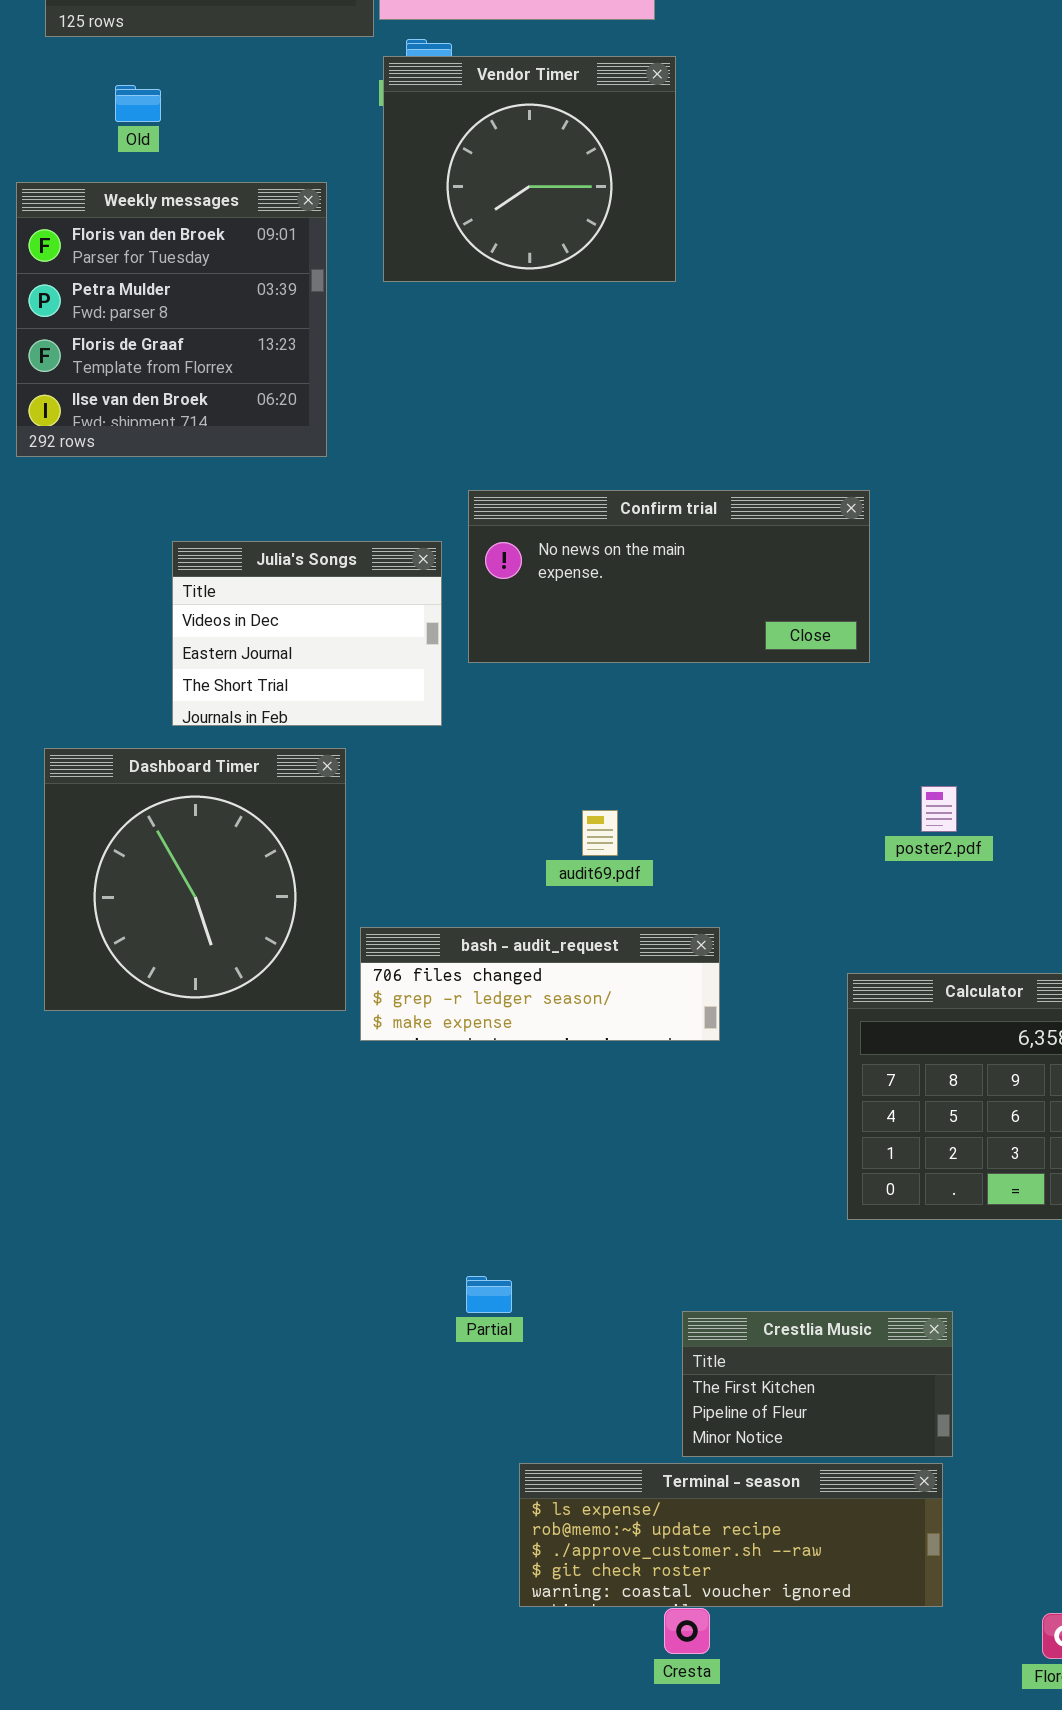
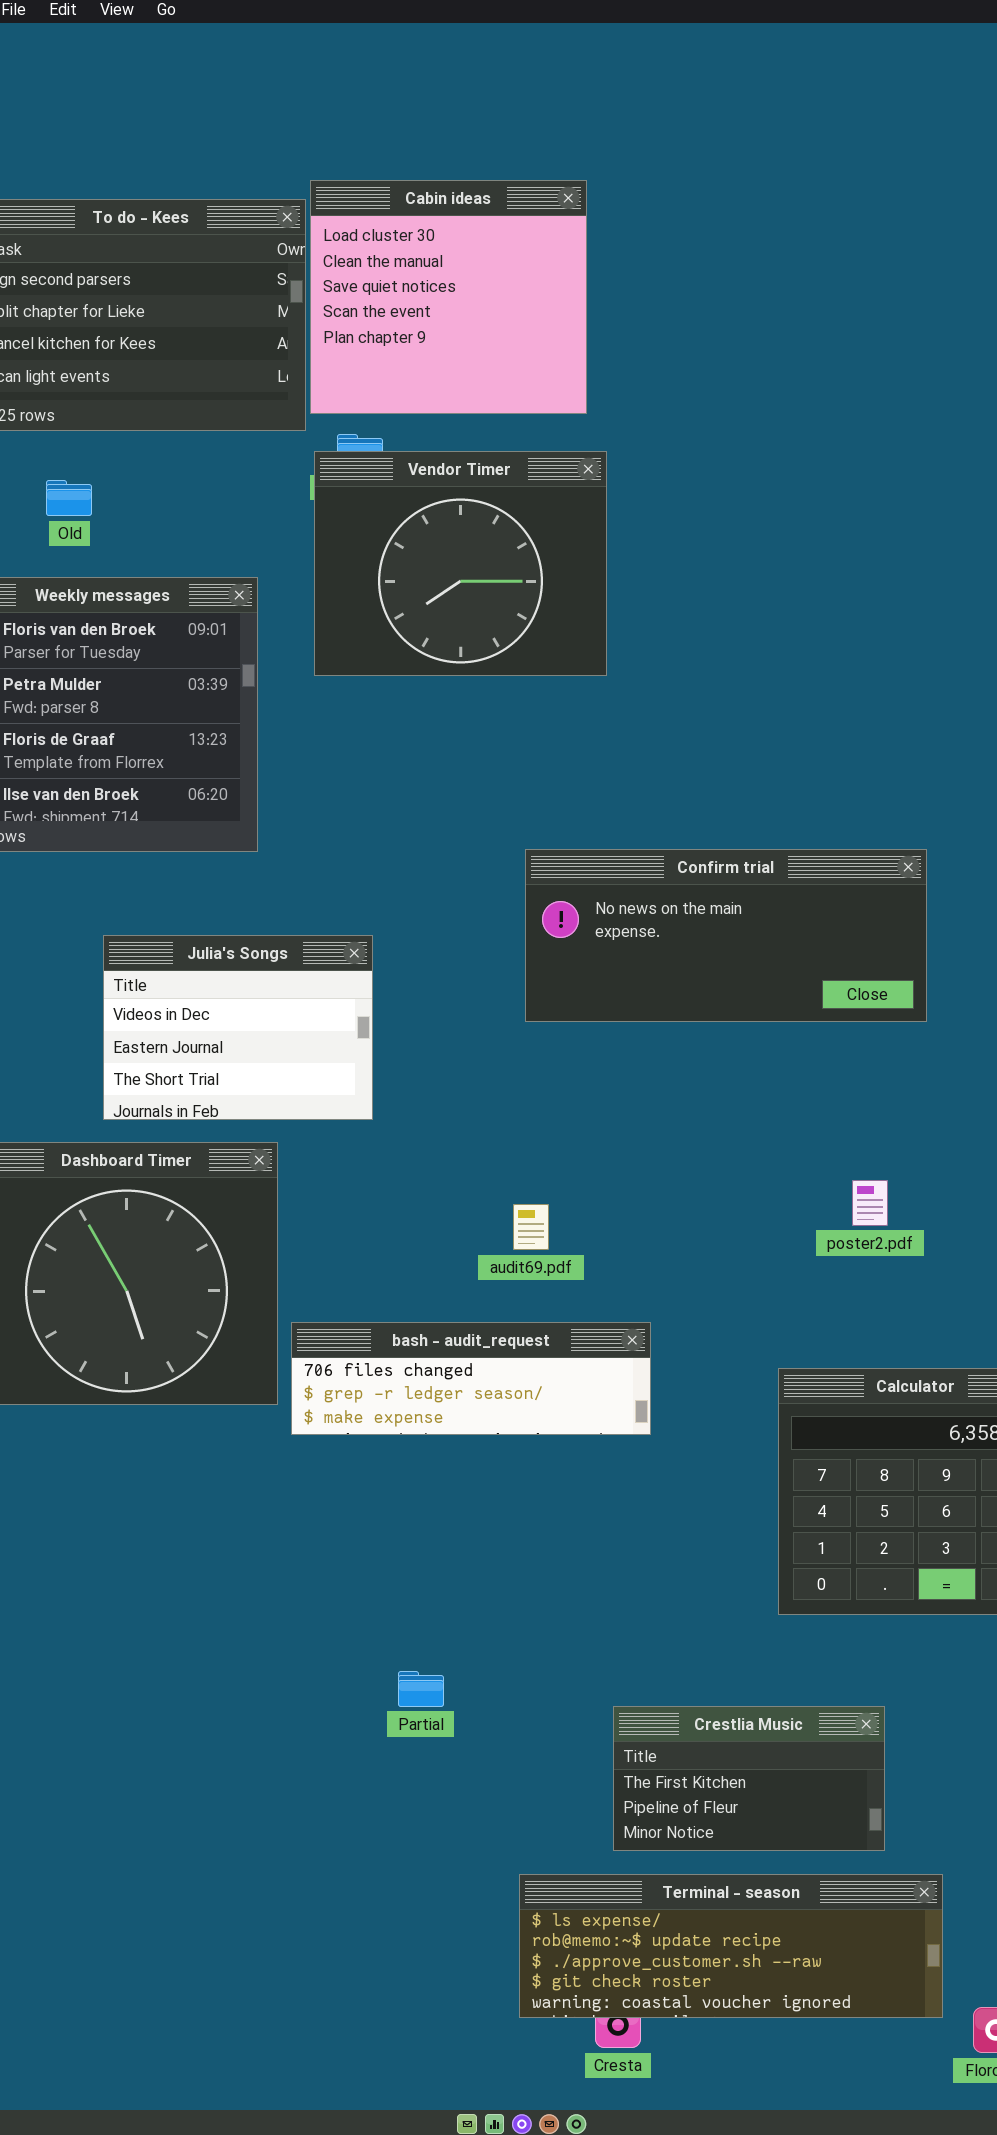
Confirm trial: [468,490,870,663] -> [525,849,927,1022], moved
Terminal - season: [519,1463,943,1607] -> [519,1874,943,2018], moved

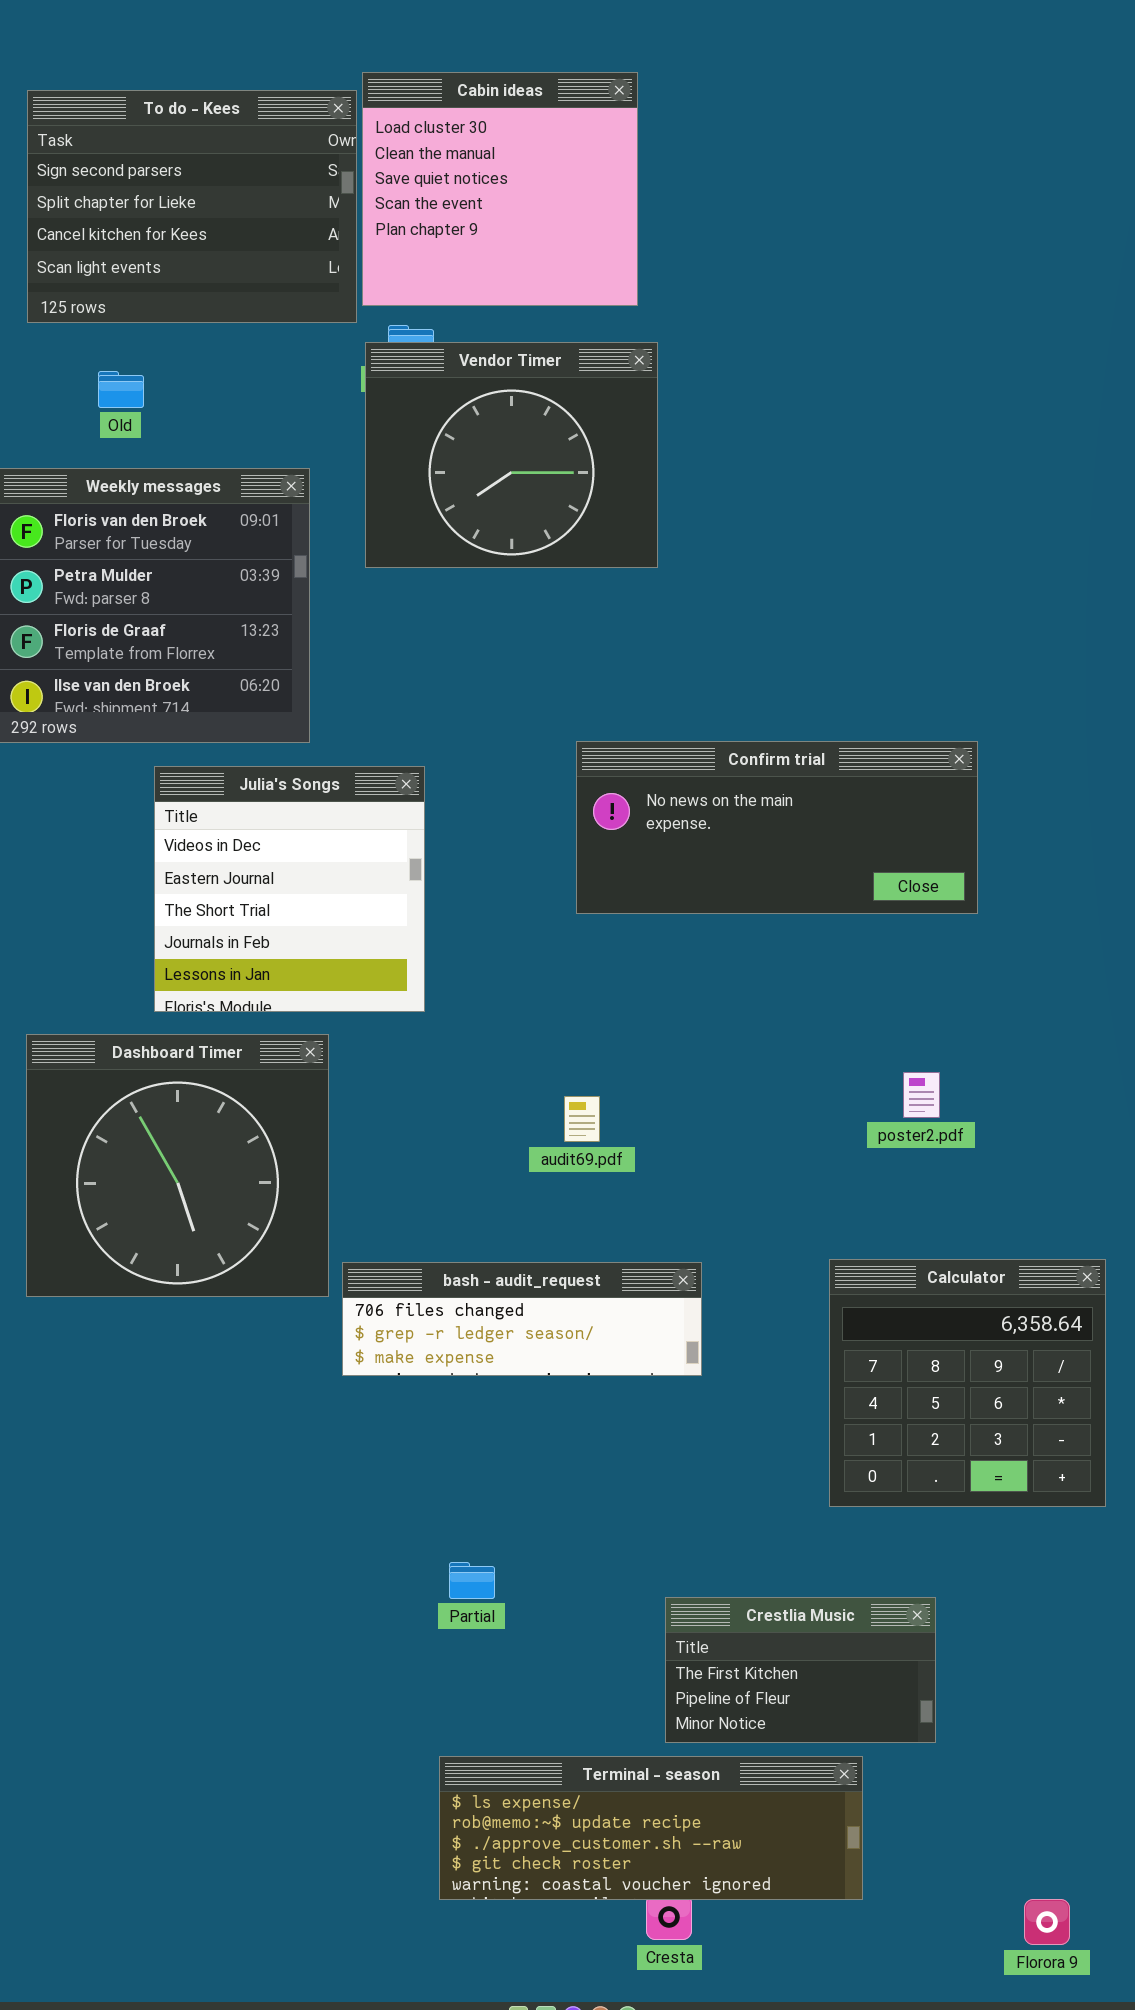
Julia's Songs: [103,935,373,1120] -> [154,766,425,1012], resized
bash - audit_request: [291,1322,651,1435] -> [342,1262,702,1376], moved
Terminal - season: [519,1874,943,2018] -> [439,1756,863,1900], moved

